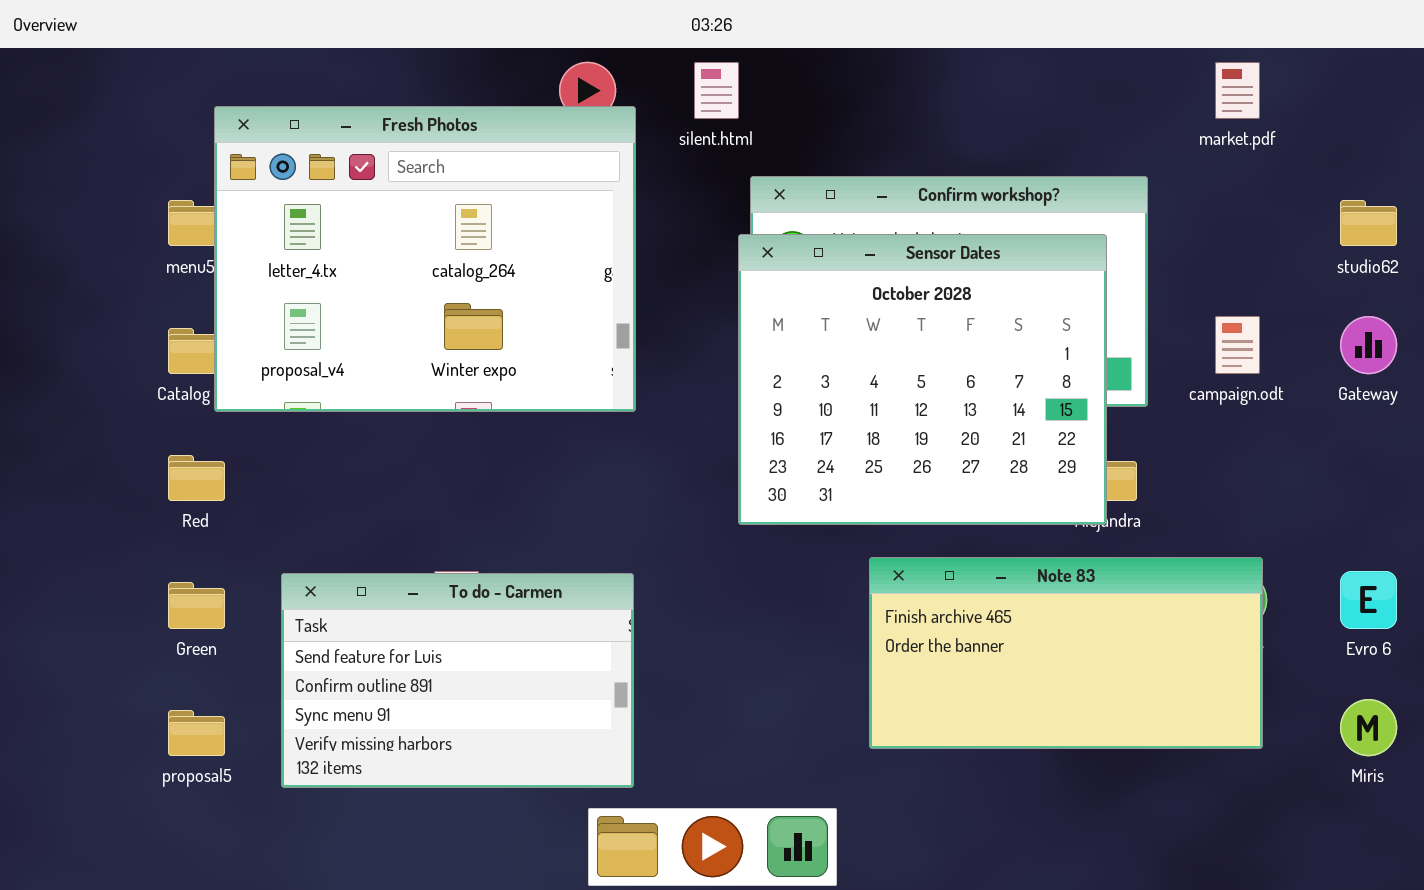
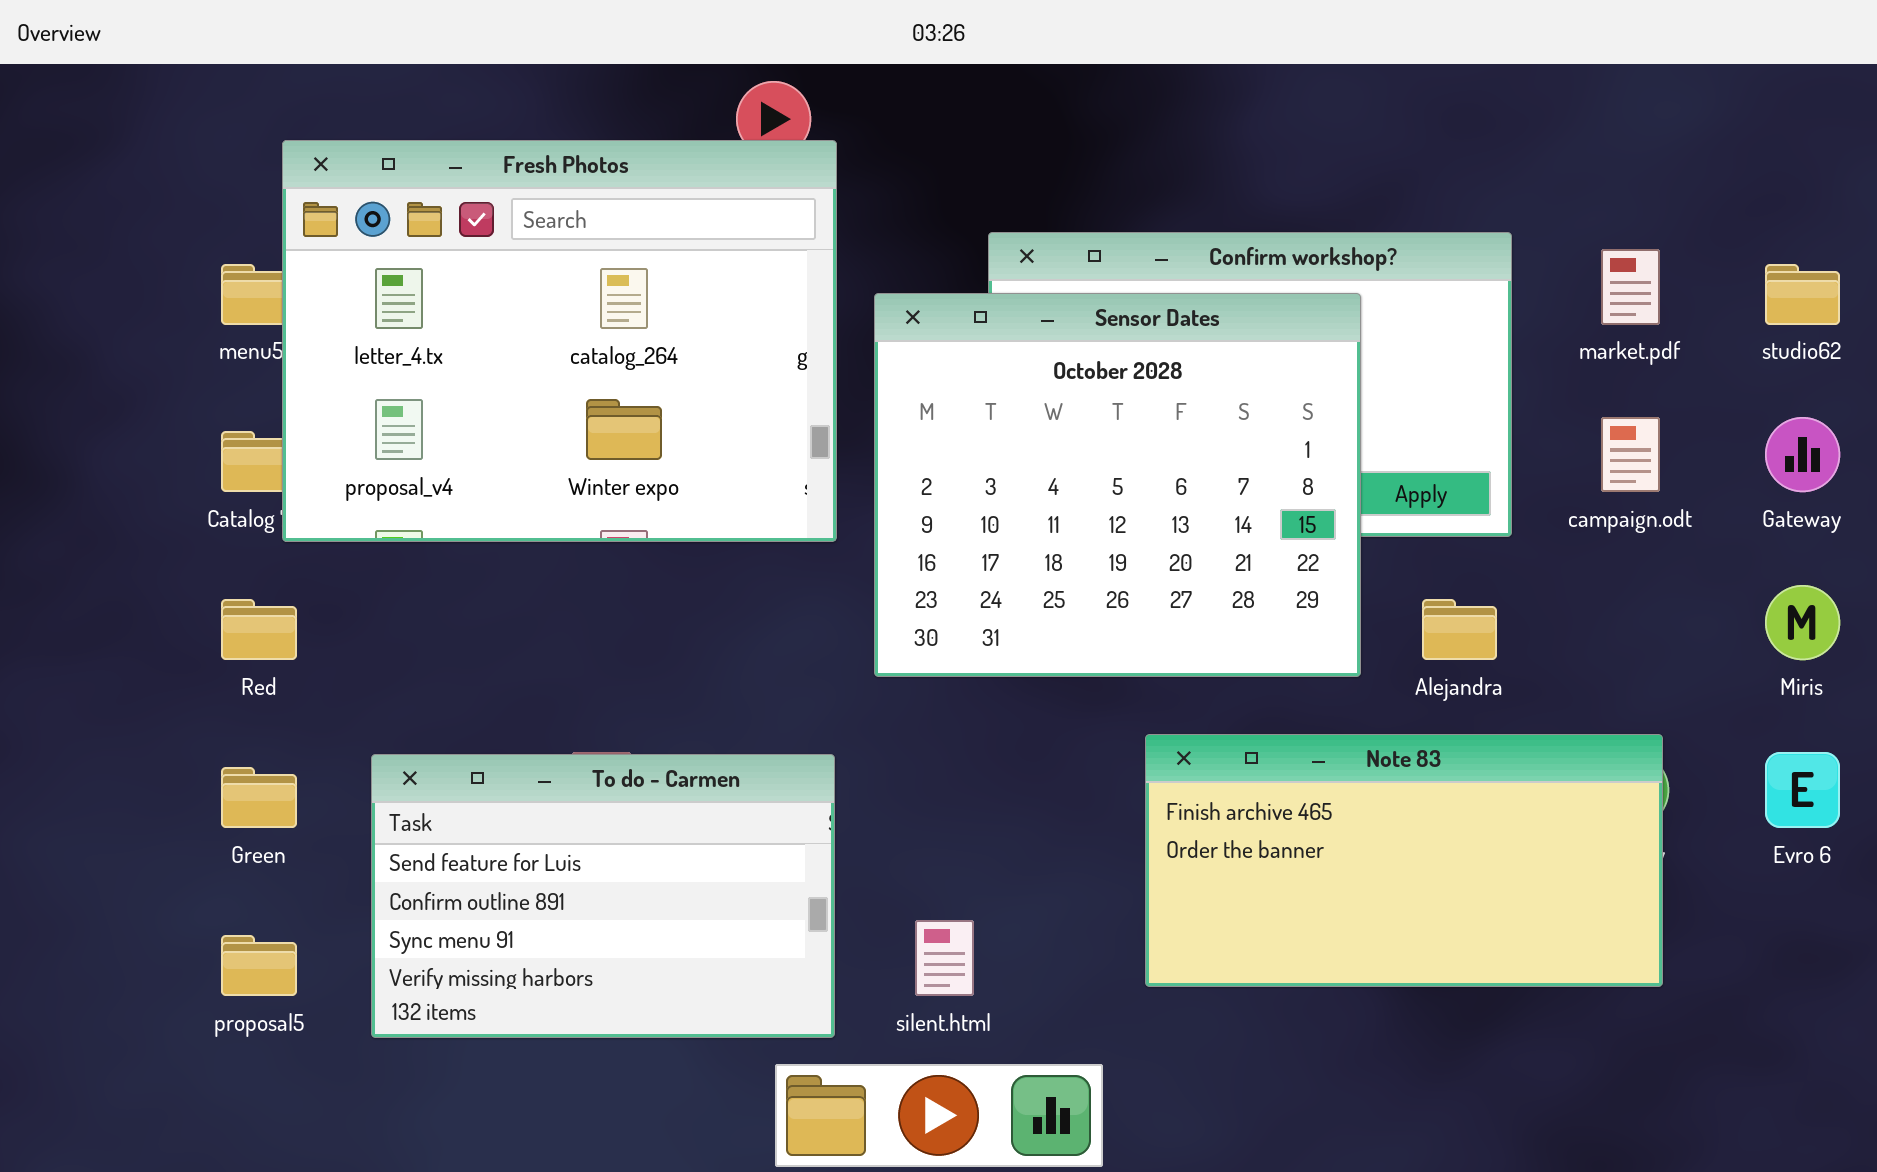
silent.html: [694,62,739,119] -> [915,920,974,996], moved
market.pdf: [1215,62,1260,119] -> [1601,249,1660,325], moved
Sensor Dates: [738,234,1107,525] -> [874,293,1361,677], moved
Miris: [1340,699,1397,756] -> [1765,585,1840,660], moved

